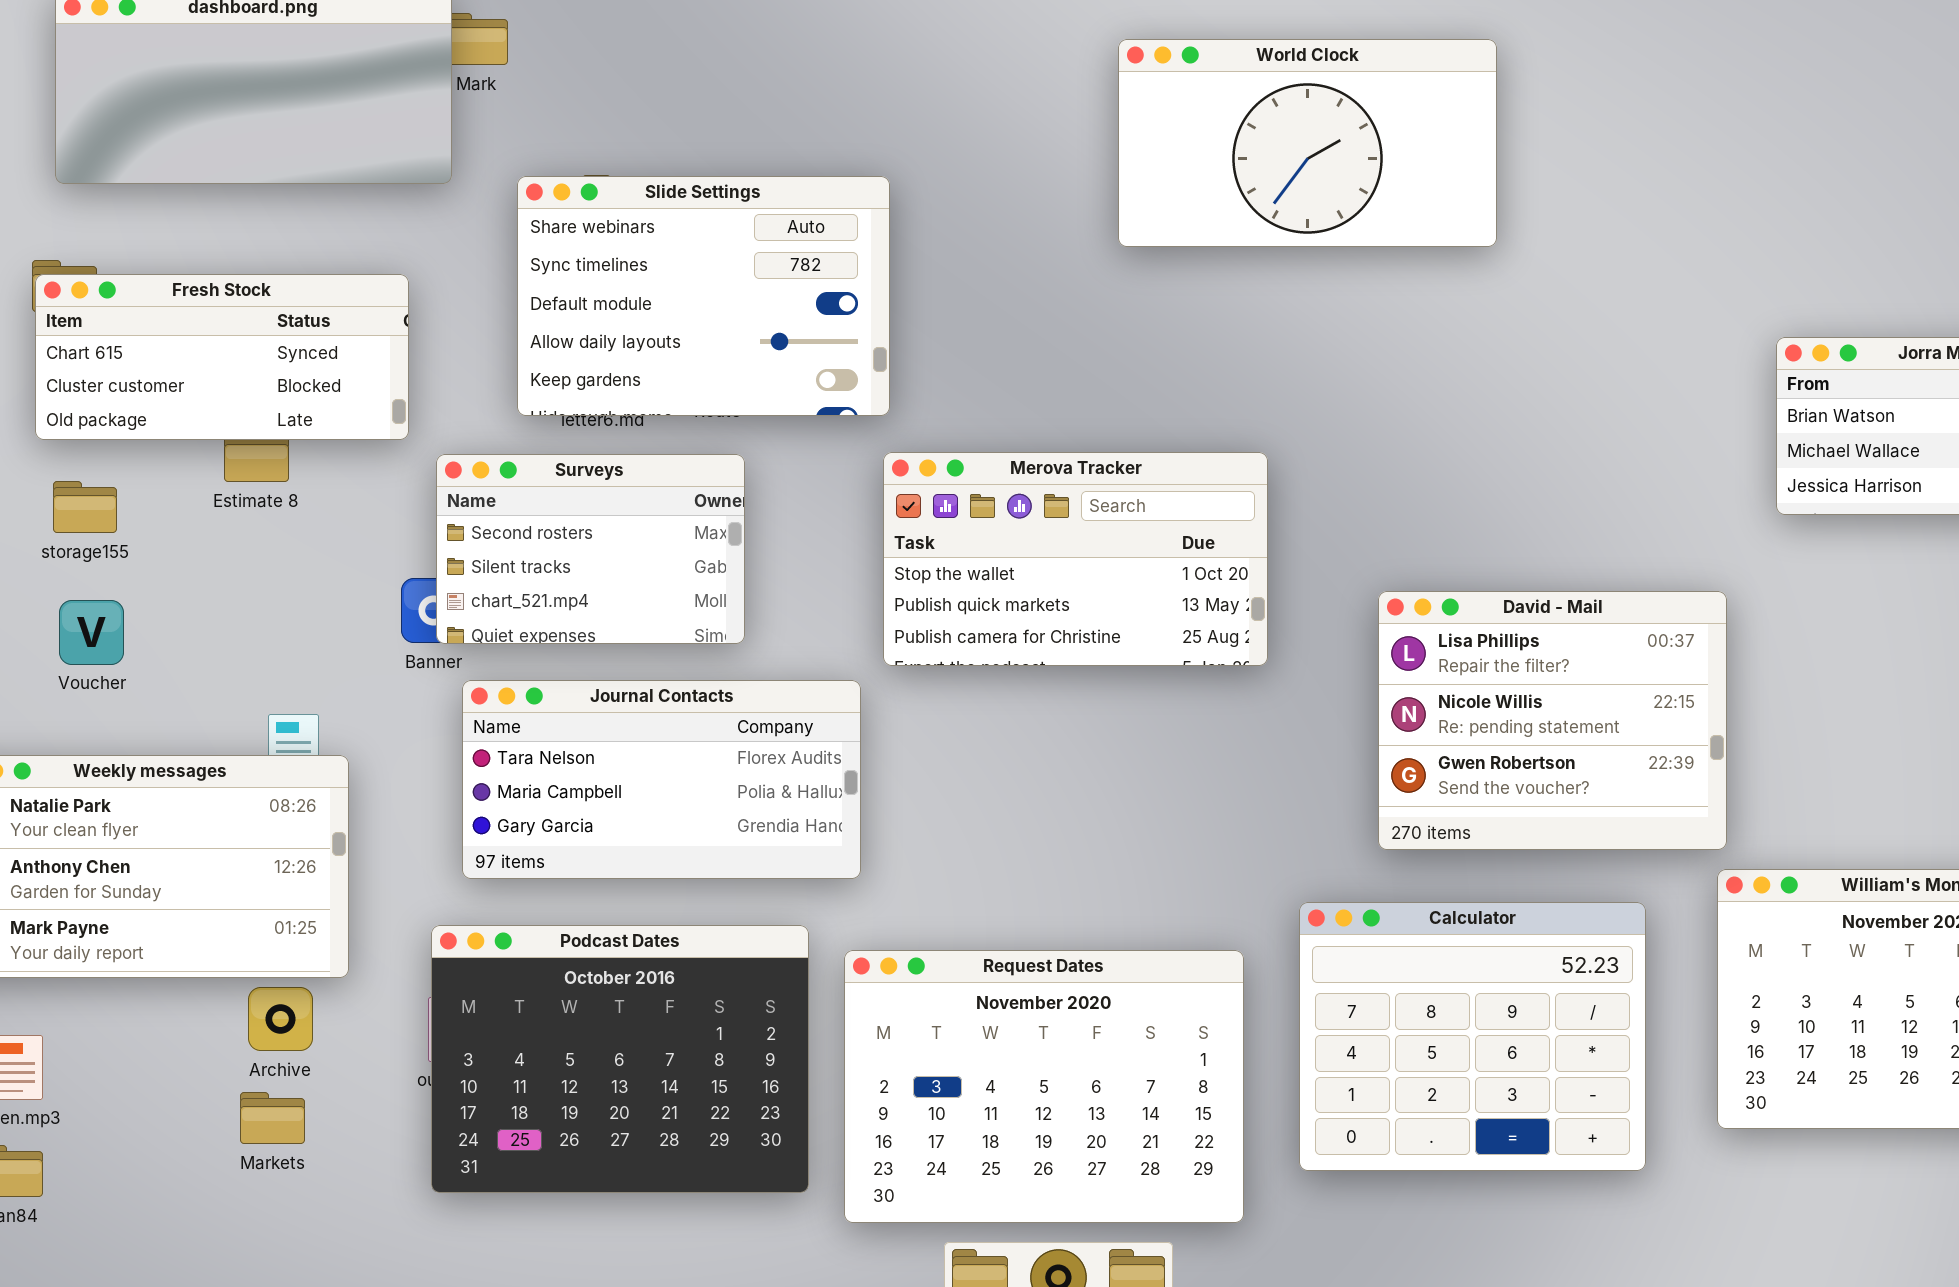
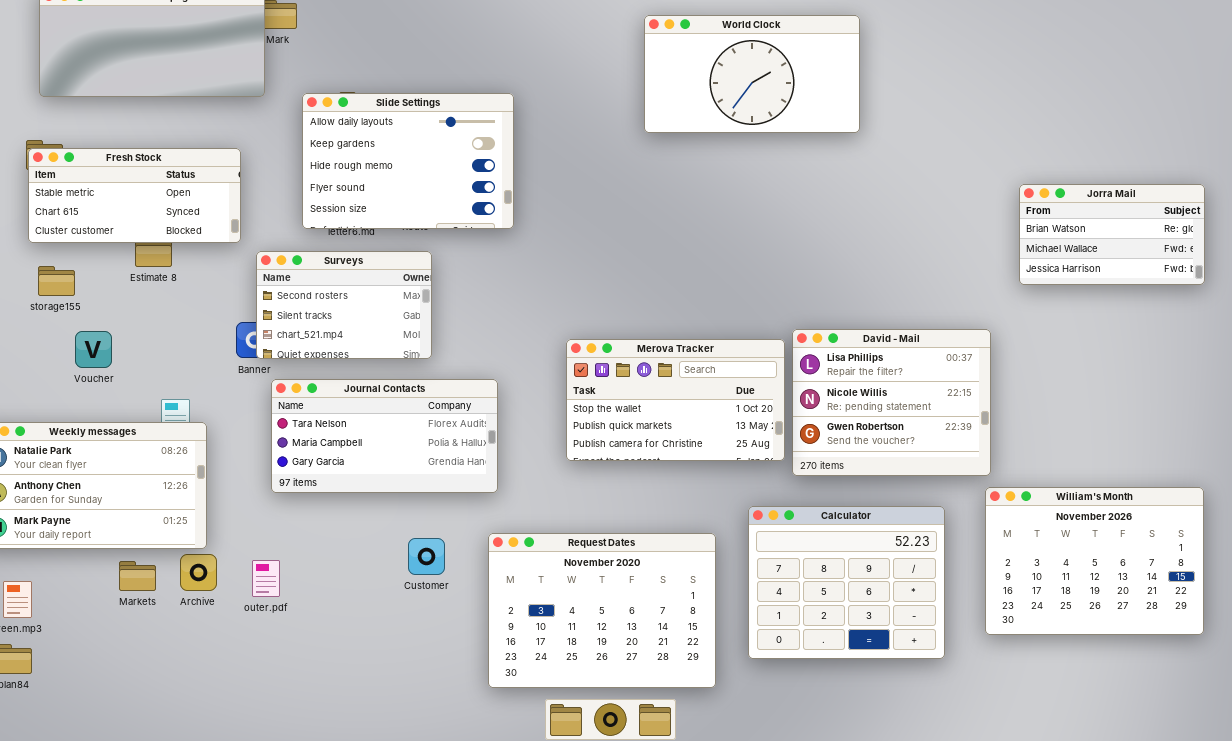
Slide Settings: [517,176,890,416] -> [302,93,514,229], scrolled down 3 rows
Fresh Stock: [35,274,409,440] -> [28,148,241,243], scrolled up 1 row
Merova Tracker: [883,452,1268,666] -> [566,339,785,461], moved
Voucher: [59,600,124,665] -> [75,331,112,368], moved
Podcast Dates: [431,925,809,1193] -> none, closed
Archive: [248,987,313,1051] -> [180,554,217,591], moved
Markets: [240,1092,305,1144] -> [119,561,156,591], moved

